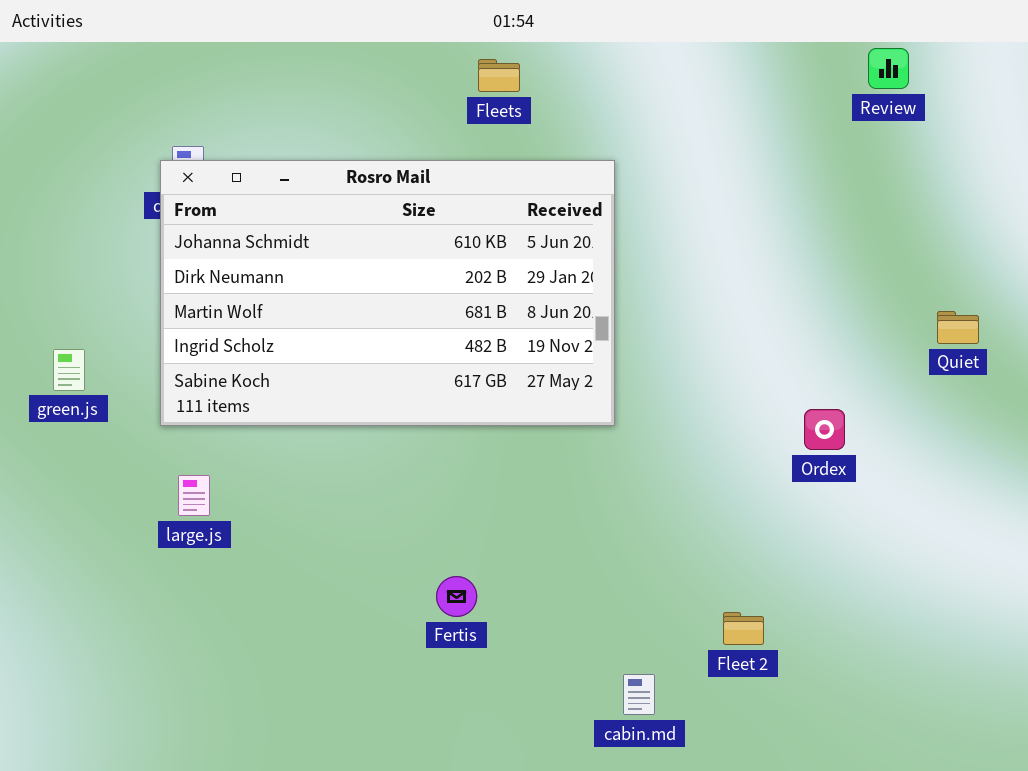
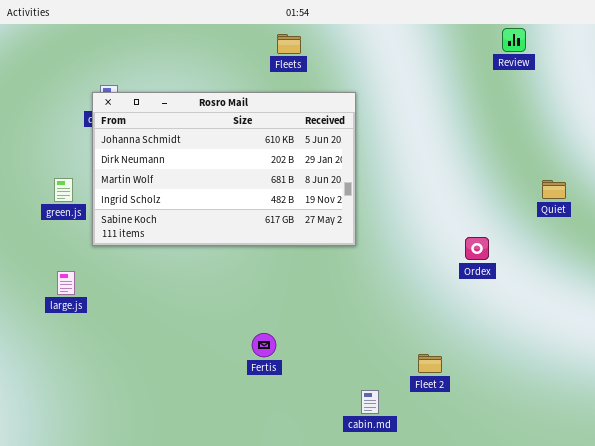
green.js: [53,349,85,391] -> [54,178,73,202], moved
large.js: [178,475,210,516] -> [57,271,75,295], moved

